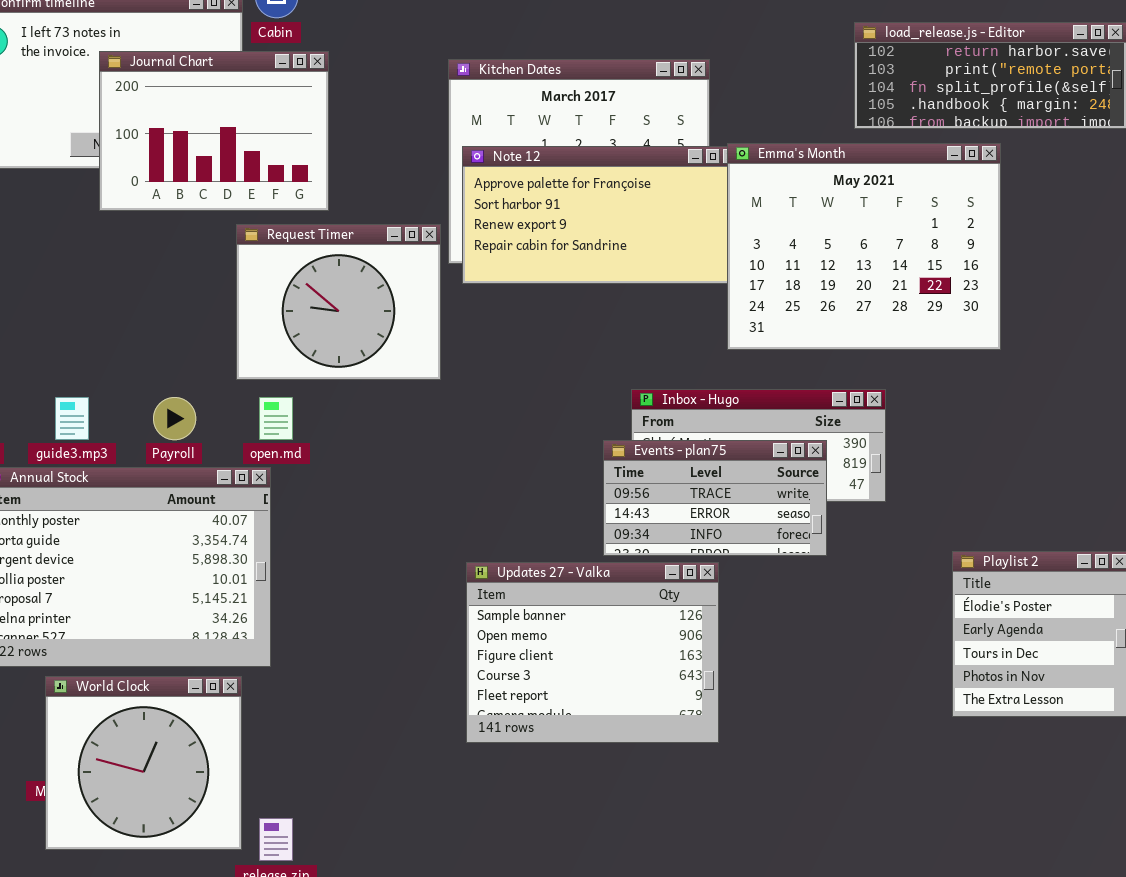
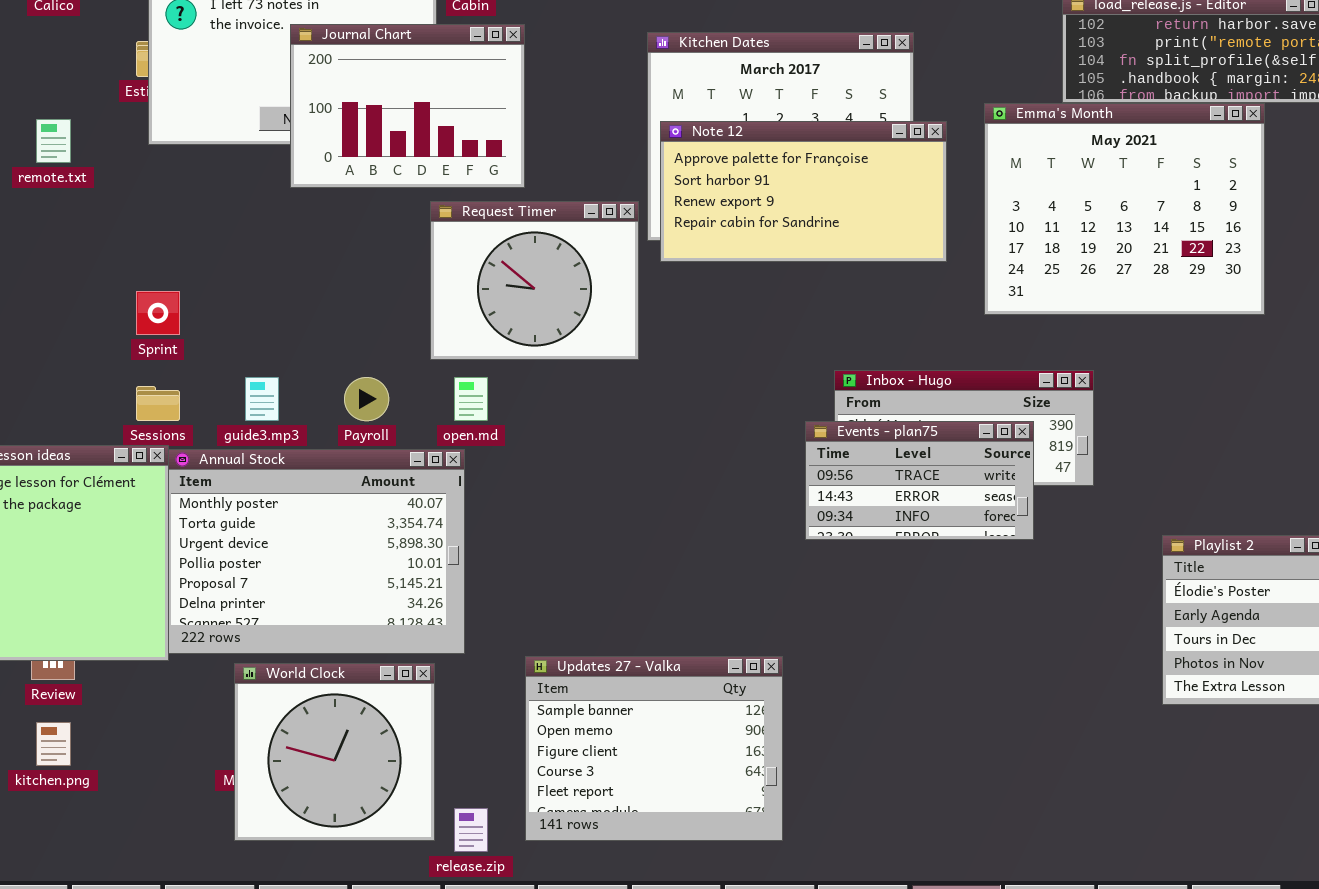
Emma's Month: [727,143,1001,350] -> [984,103,1265,315], moved
Updates 27 - Valka: [466,562,719,743] -> [525,656,783,841], moved

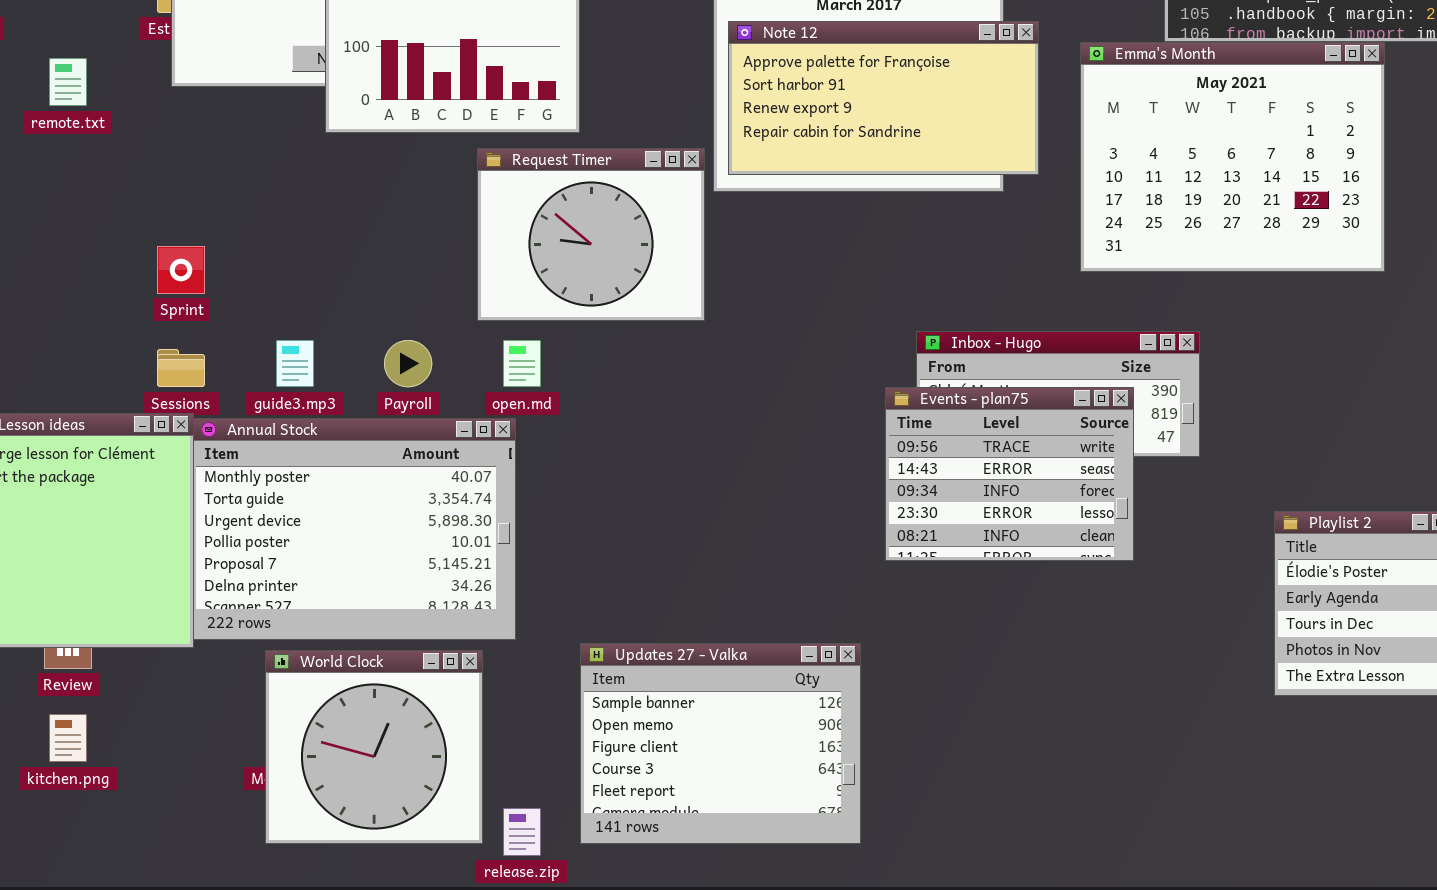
Note 12: [660,121,947,262] -> [728,21,1039,175], moved
Events - plan75: [805,421,1034,540] -> [885,387,1134,561], resized

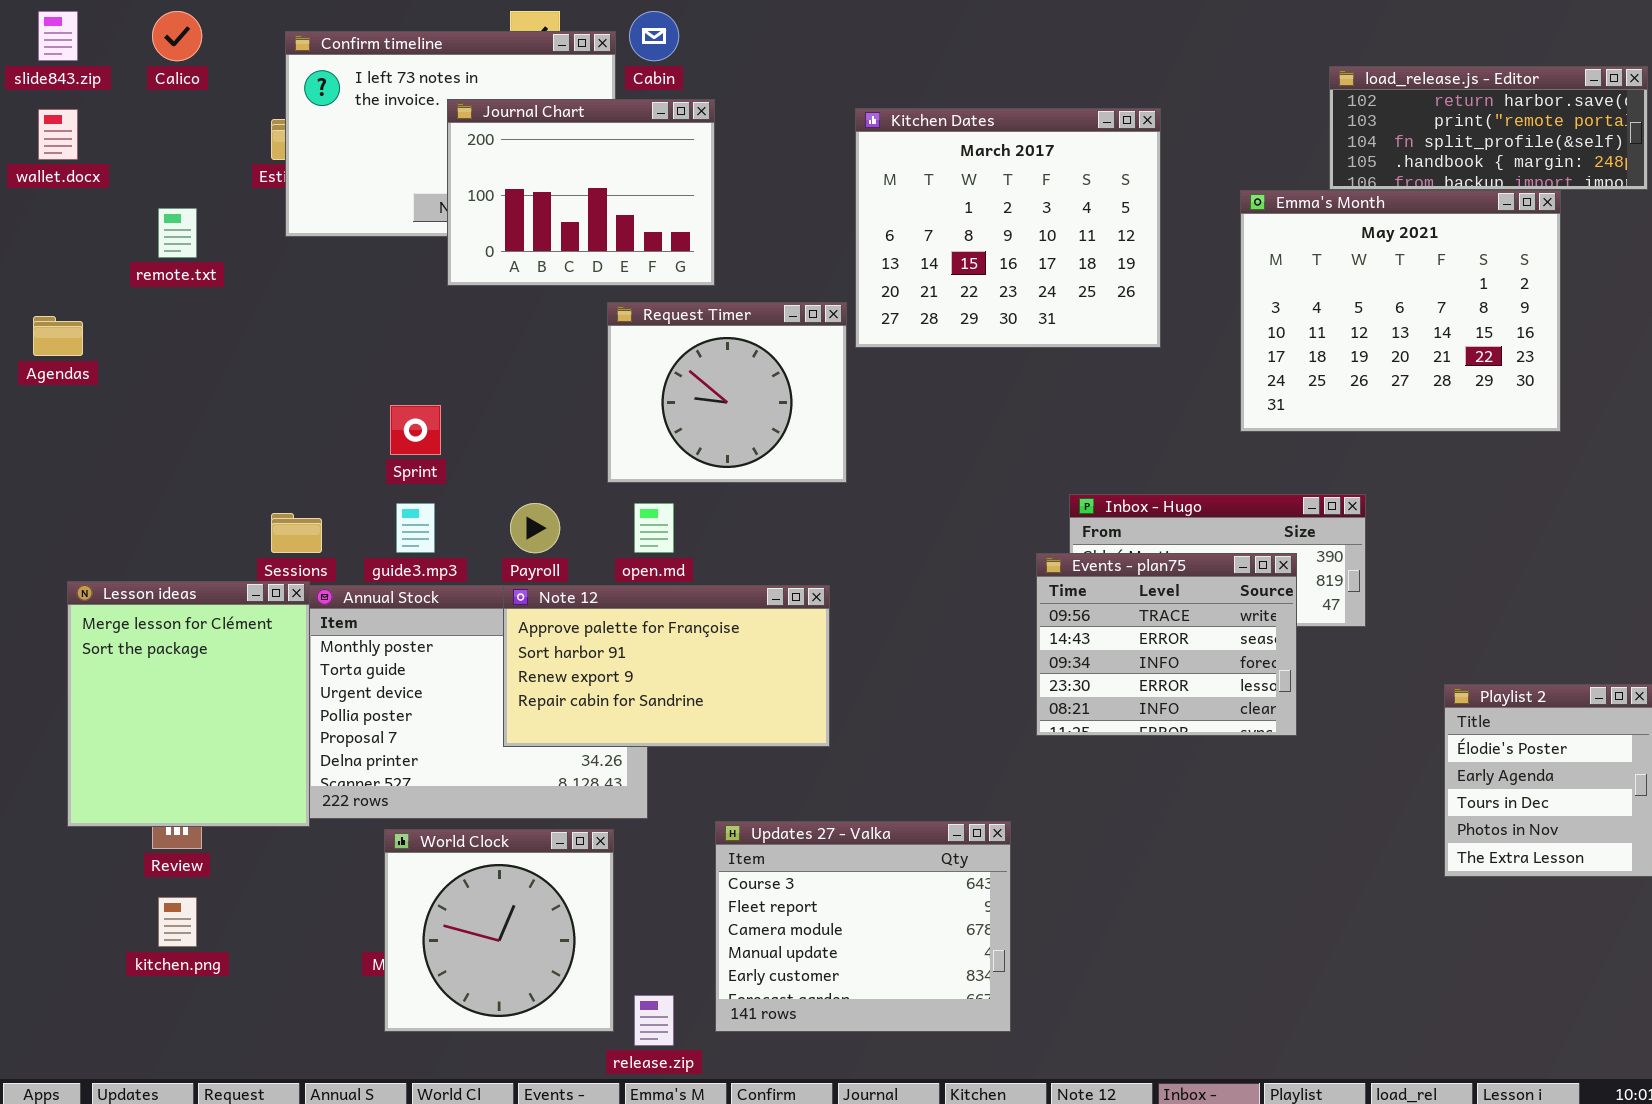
Note 12: [728,21,1039,175] -> [503,585,830,747], moved
Sprint: [157,246,205,294] -> [390,405,441,455], moved
Updates 27 - Valka: [580,643,861,844] -> [715,821,1011,1032], scrolled down 3 rows

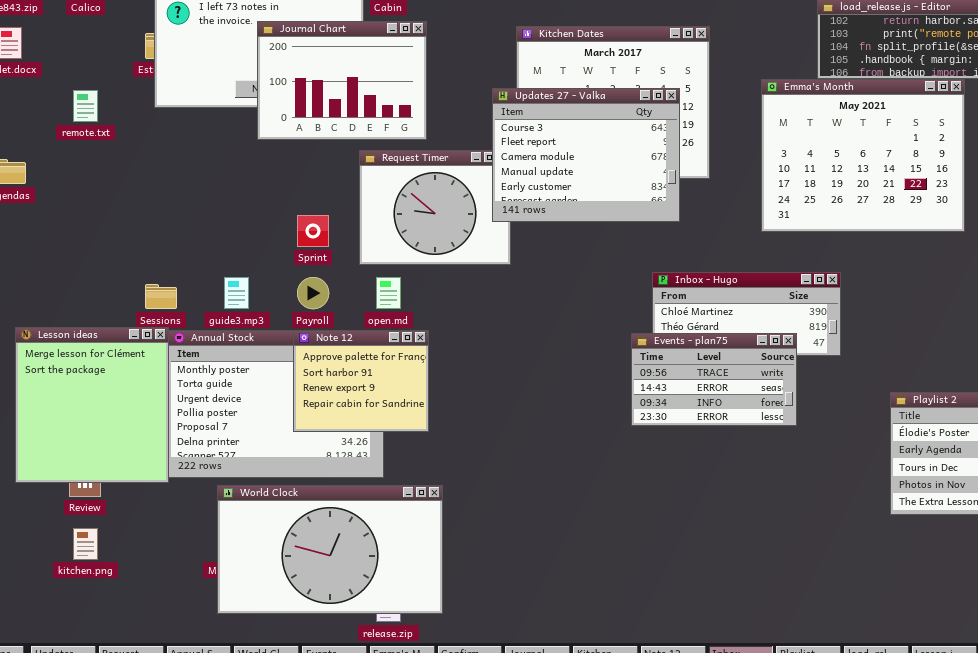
Sprint: [390,405,441,455] -> [297,215,329,247], moved
Events - plan75: [1036,553,1297,736] -> [631,333,797,426], resized
Note 12: [503,585,830,747] -> [293,330,429,432], resized
Updates 27 - Valka: [715,821,1011,1032] -> [492,88,680,222], moved
World Clock: [384,829,614,1032] -> [217,485,443,614], resized

